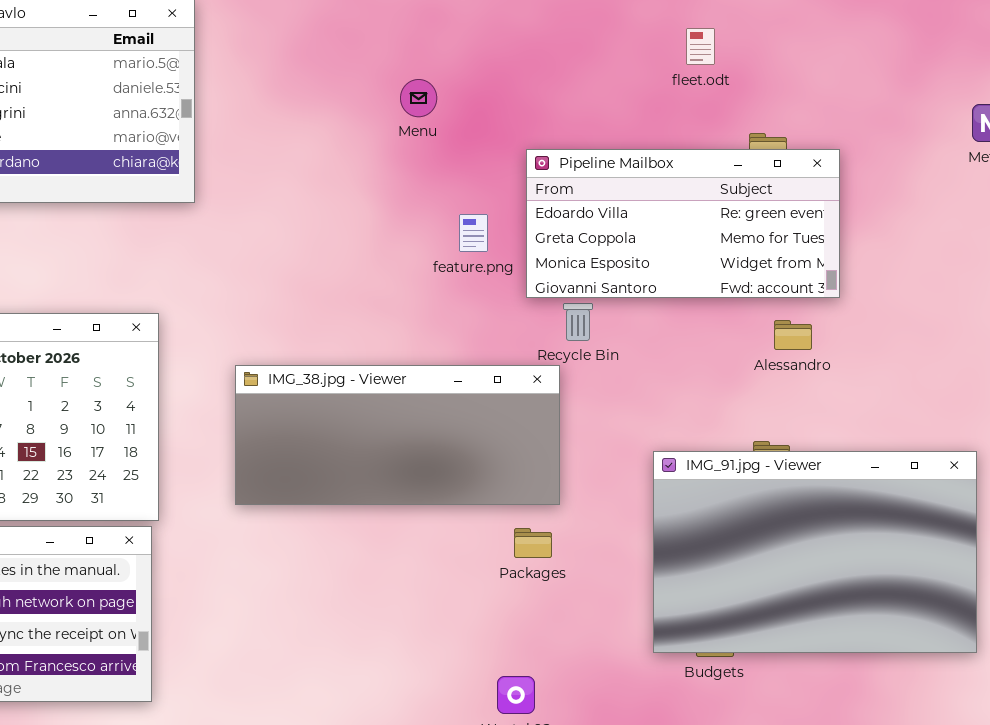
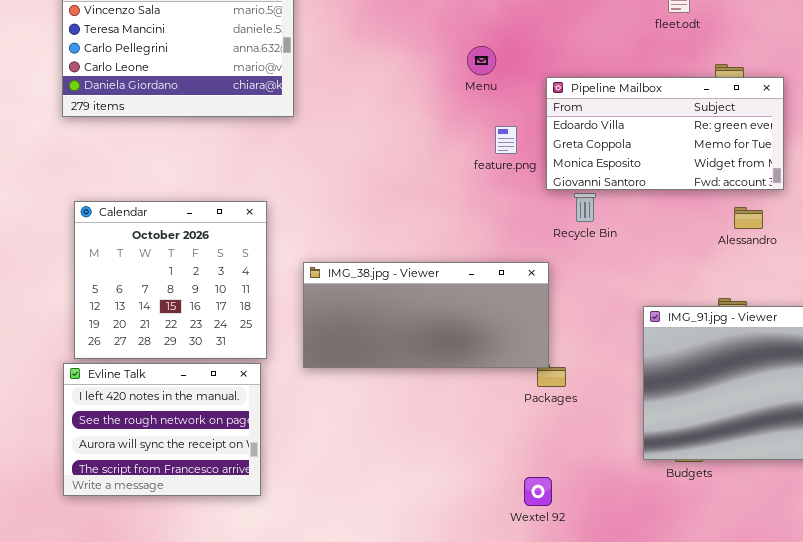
Menu: [400,79,437,117] -> [467,46,496,75], moved
IMG_38.jpg - Viewer: [235,365,560,505] -> [303,262,549,368], moved

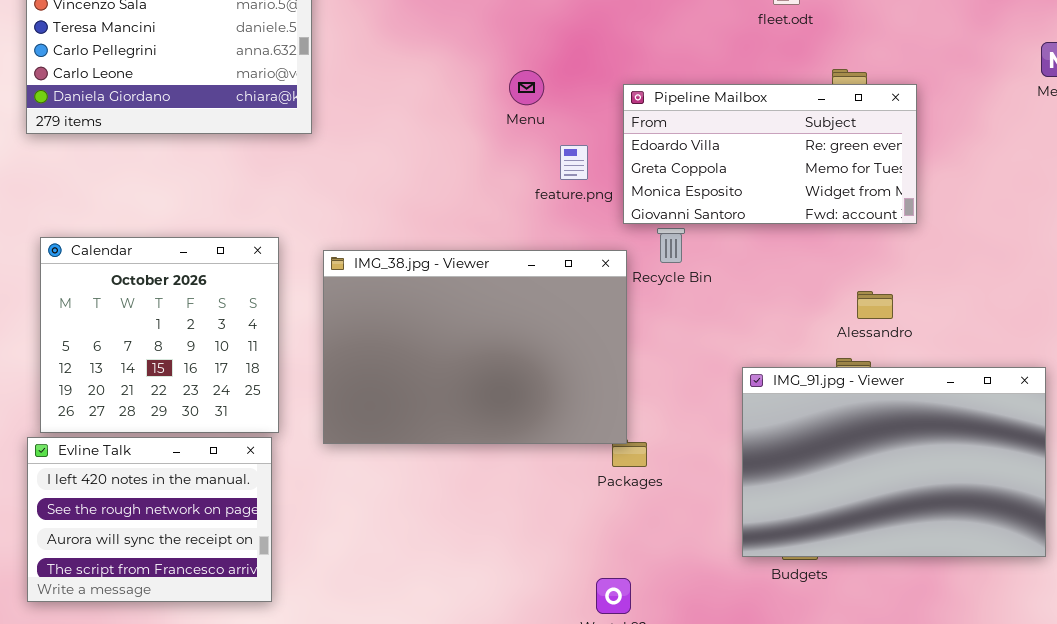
Menu: [467,46,496,75] -> [509,70,544,105], moved
Alessandro: [734,207,763,229] -> [857,291,893,319], moved
IMG_38.jpg - Viewer: [303,262,549,368] -> [323,250,627,444], resized

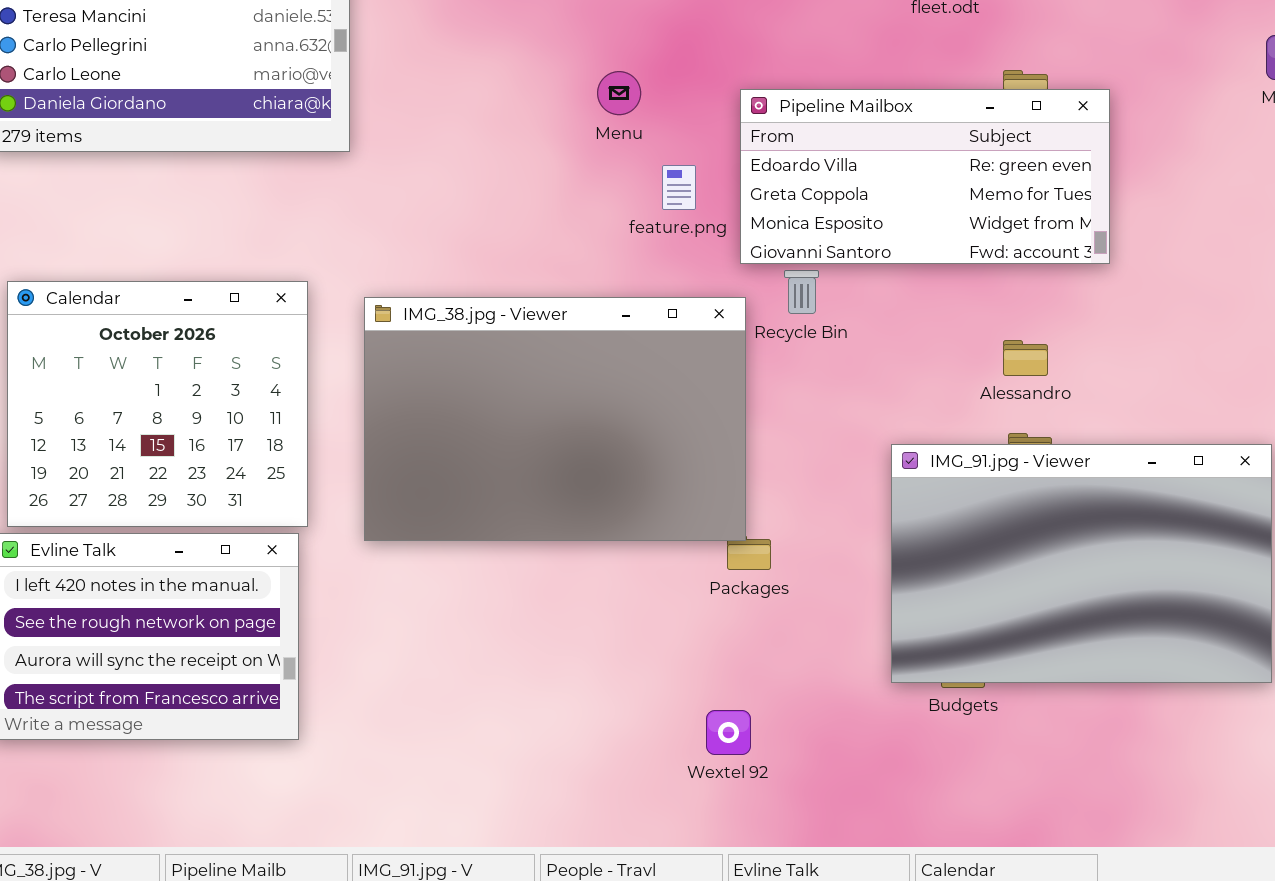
Alessandro: [857,291,893,319] -> [1003,340,1048,376], moved

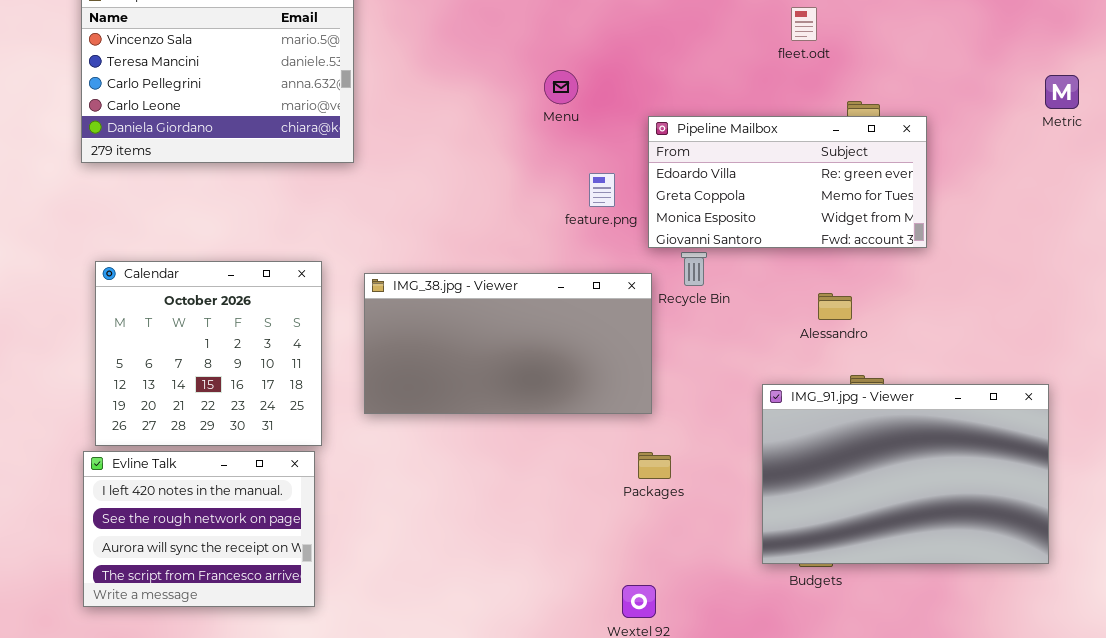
Menu: [597,71,641,115] -> [544,70,578,104], moved
IMG_38.jpg - Viewer: [364,297,746,541] -> [364,273,652,414], resized
Alessandro: [1003,340,1048,376] -> [818,293,852,320], moved

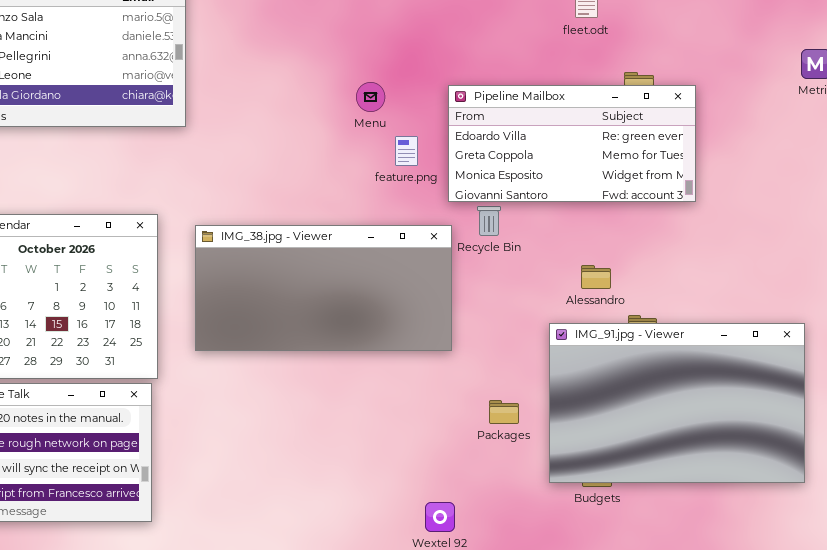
Menu: [544,70,578,104] -> [356,82,385,112], moved
Alessandro: [818,293,852,320] -> [581,265,611,289], moved
Packages: [638,452,671,479] -> [489,400,519,424], moved

